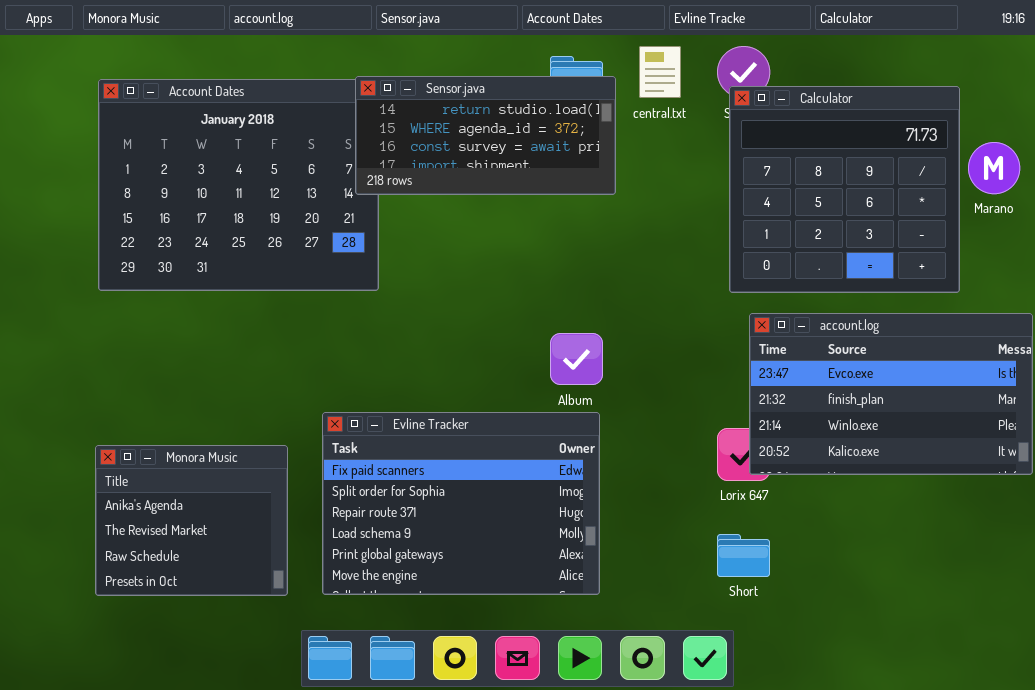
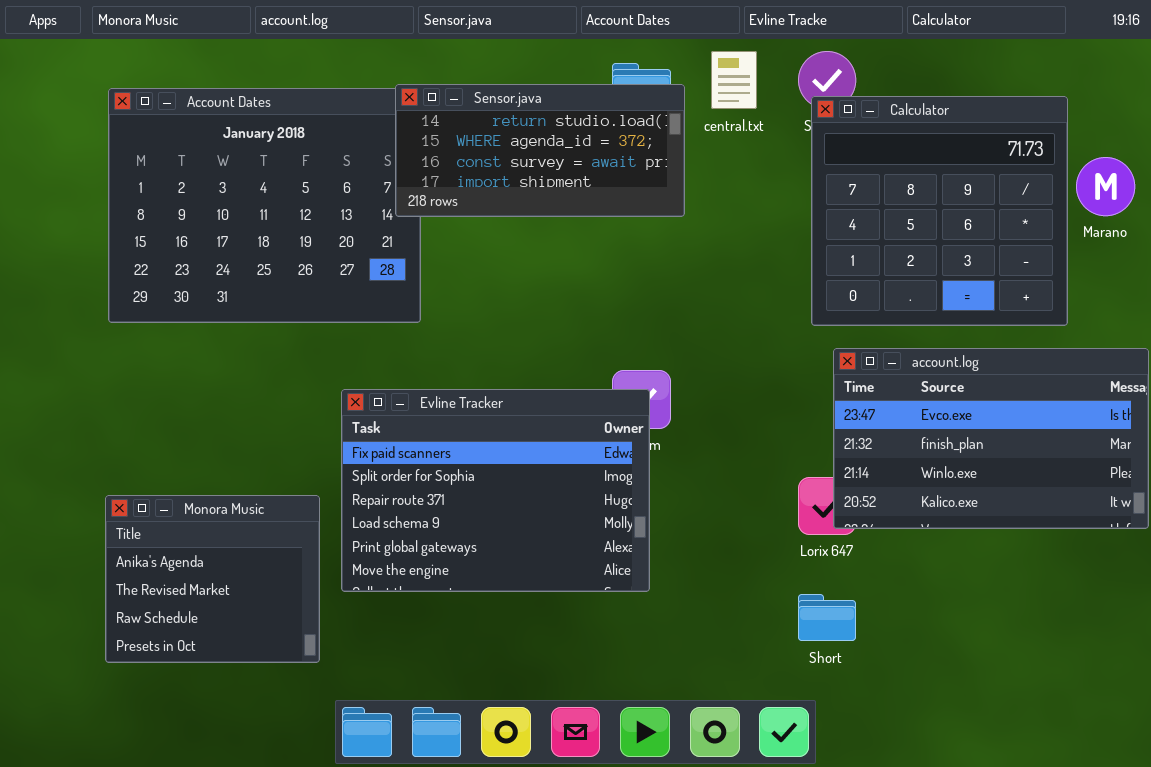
Evline Tracker: [322,412,600,595] -> [341,389,650,592], moved

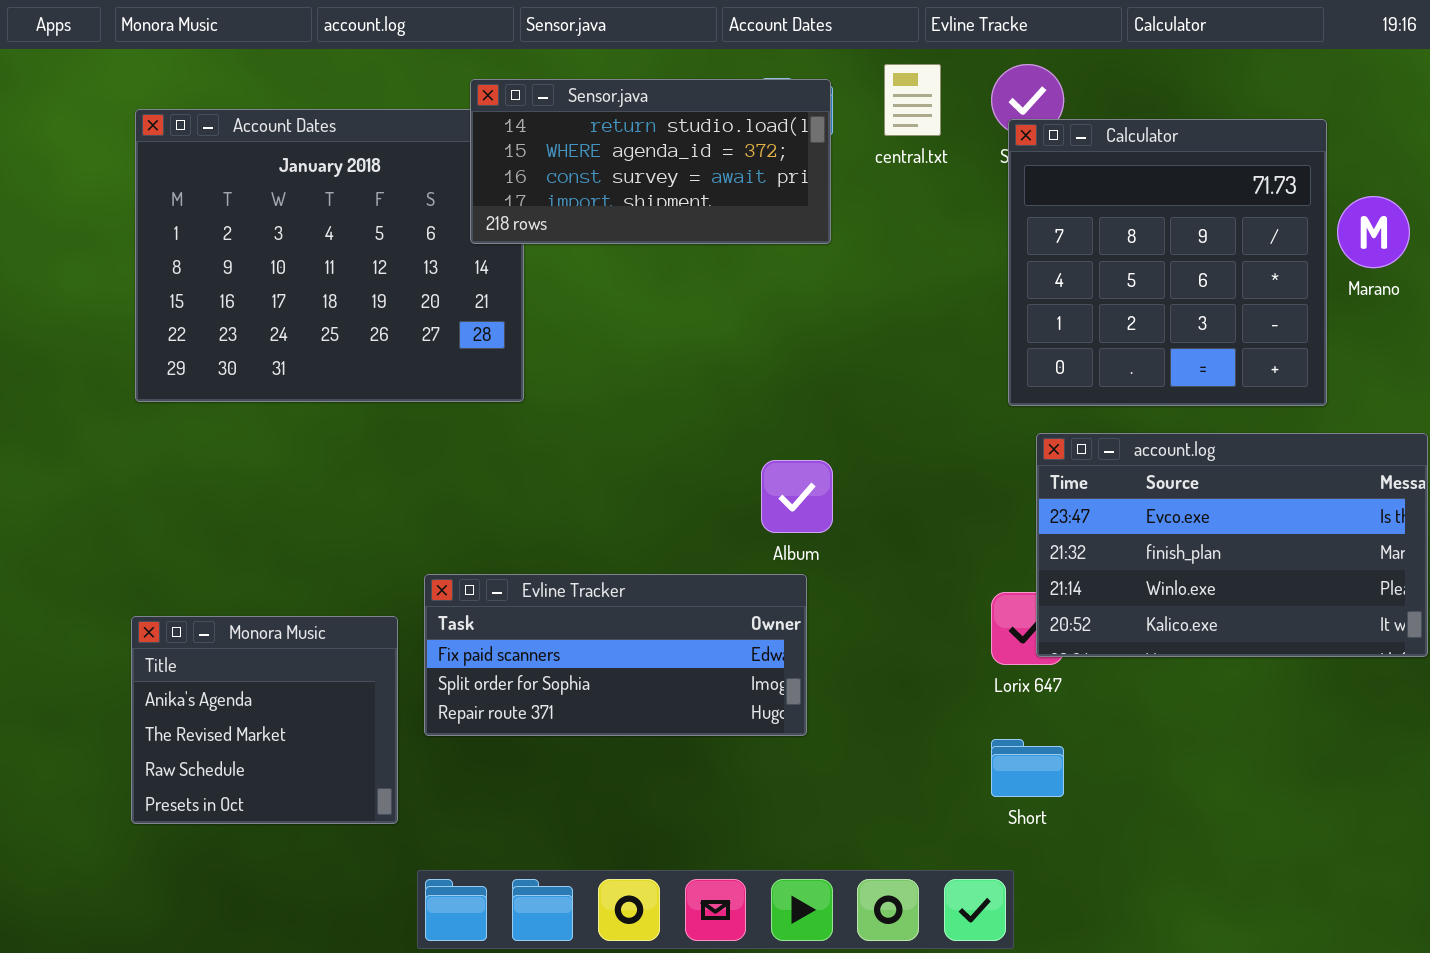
Sensor.java: [395,84,685,217] -> [470,79,831,244], moved
Evline Tracker: [341,389,650,592] -> [424,574,807,736], resized

